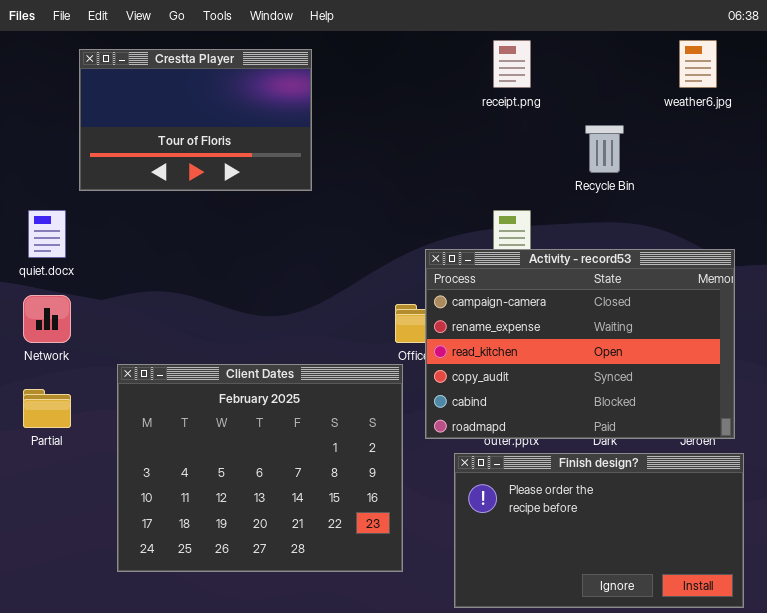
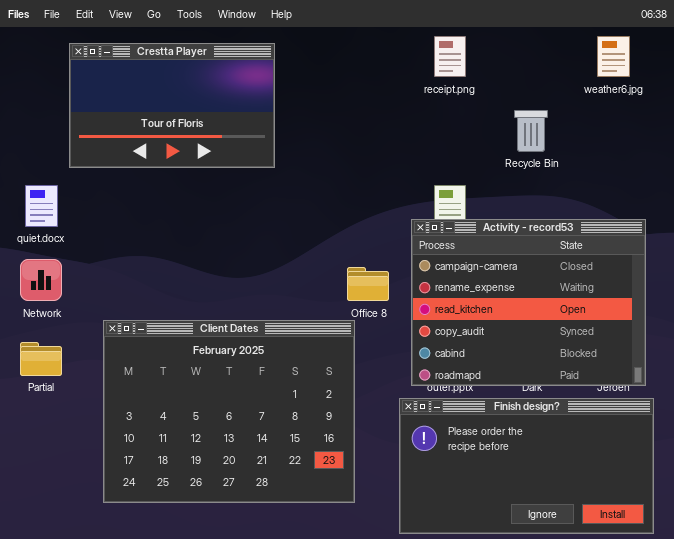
Activity - record53: [425,249,735,439] -> [411,219,646,386], resized

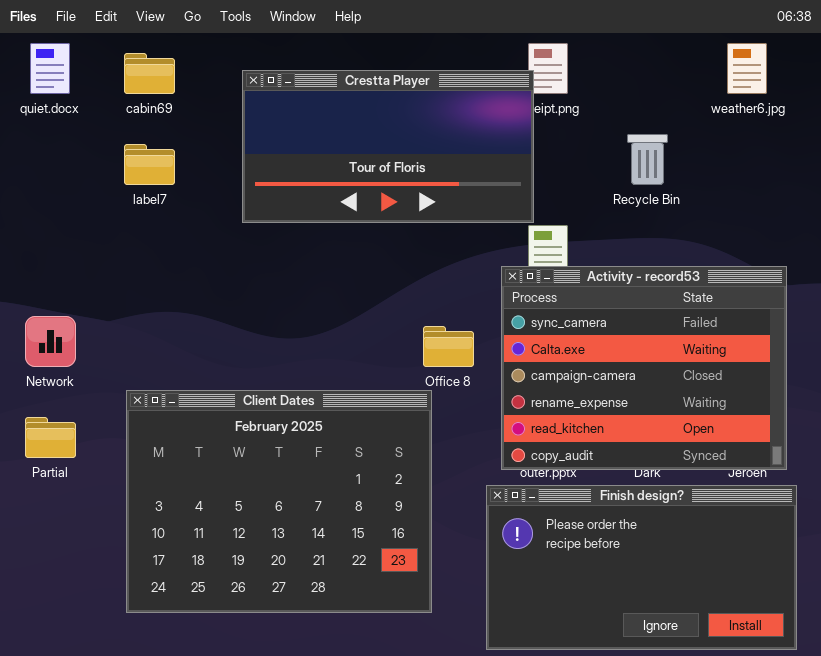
Crestta Player: [69,43,275,168] -> [242,70,534,223], moved, resized
quiet.docx: [25,185,58,227] -> [30,43,70,94], moved
Activity - record53: [411,219,646,386] -> [501,266,787,470], scrolled up 2 rows

